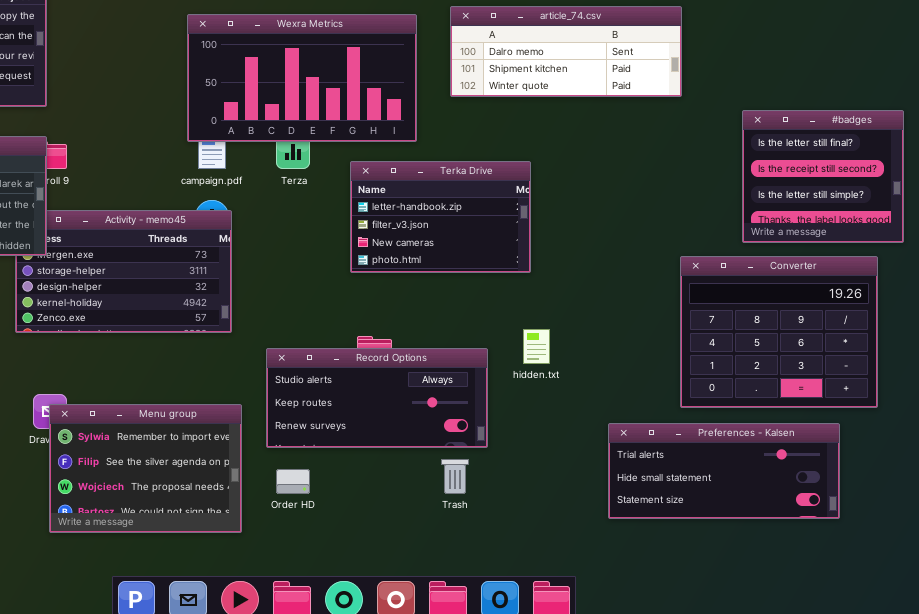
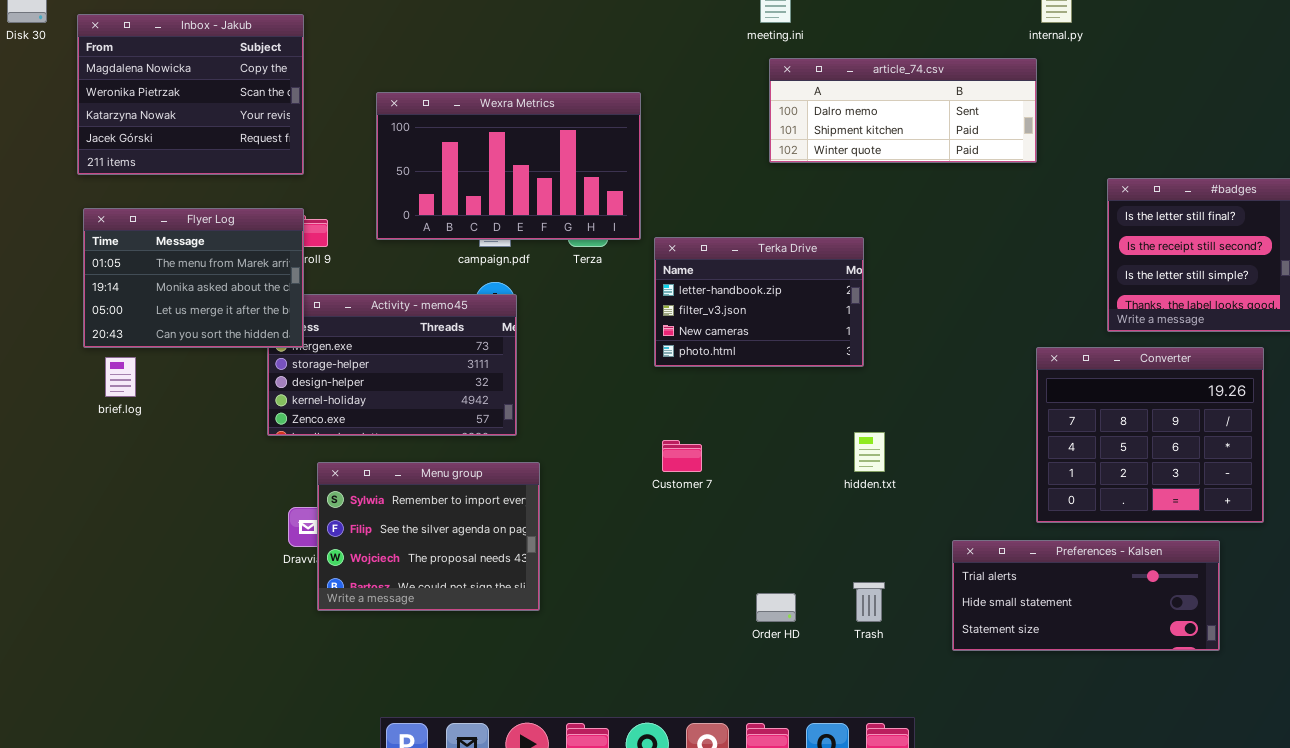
Wexra Metrics: [187,14,417,142] -> [376,92,641,240], moved
Record Options: [266,348,488,448] -> none, closed
Menu group: [49,404,242,533] -> [317,462,540,611], moved
Trash: [441,459,469,494] -> [853,582,885,622], moved
Order HD: [276,469,310,494] -> [756,593,796,622], moved

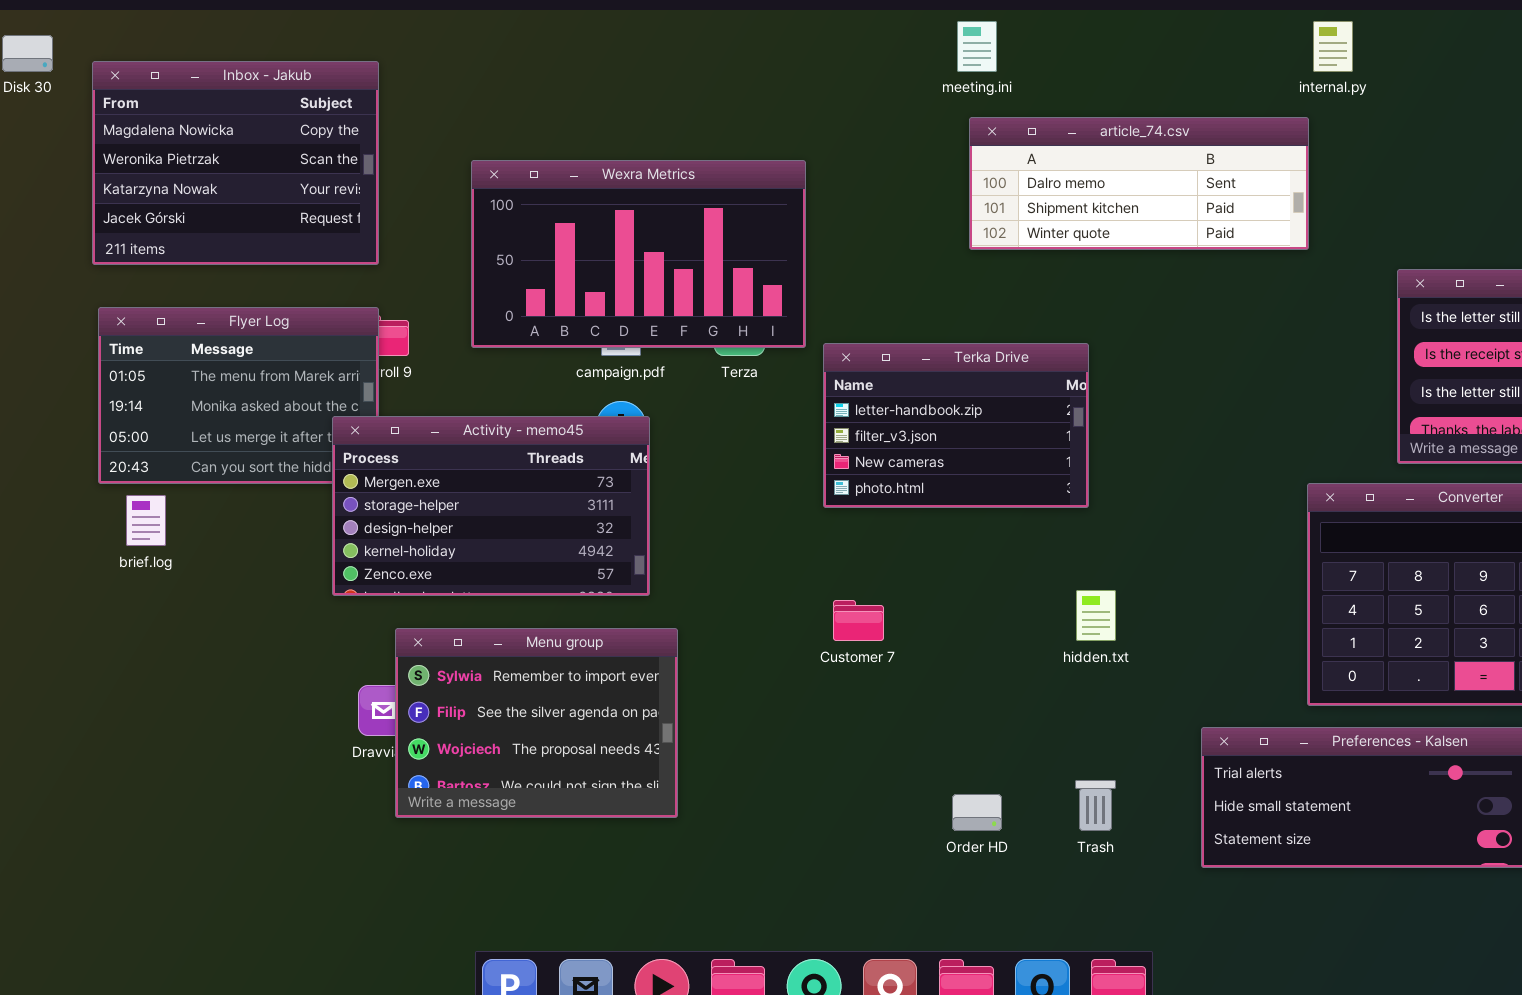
Activity - memo45: [267,294,517,436] -> [332,416,650,596], raised

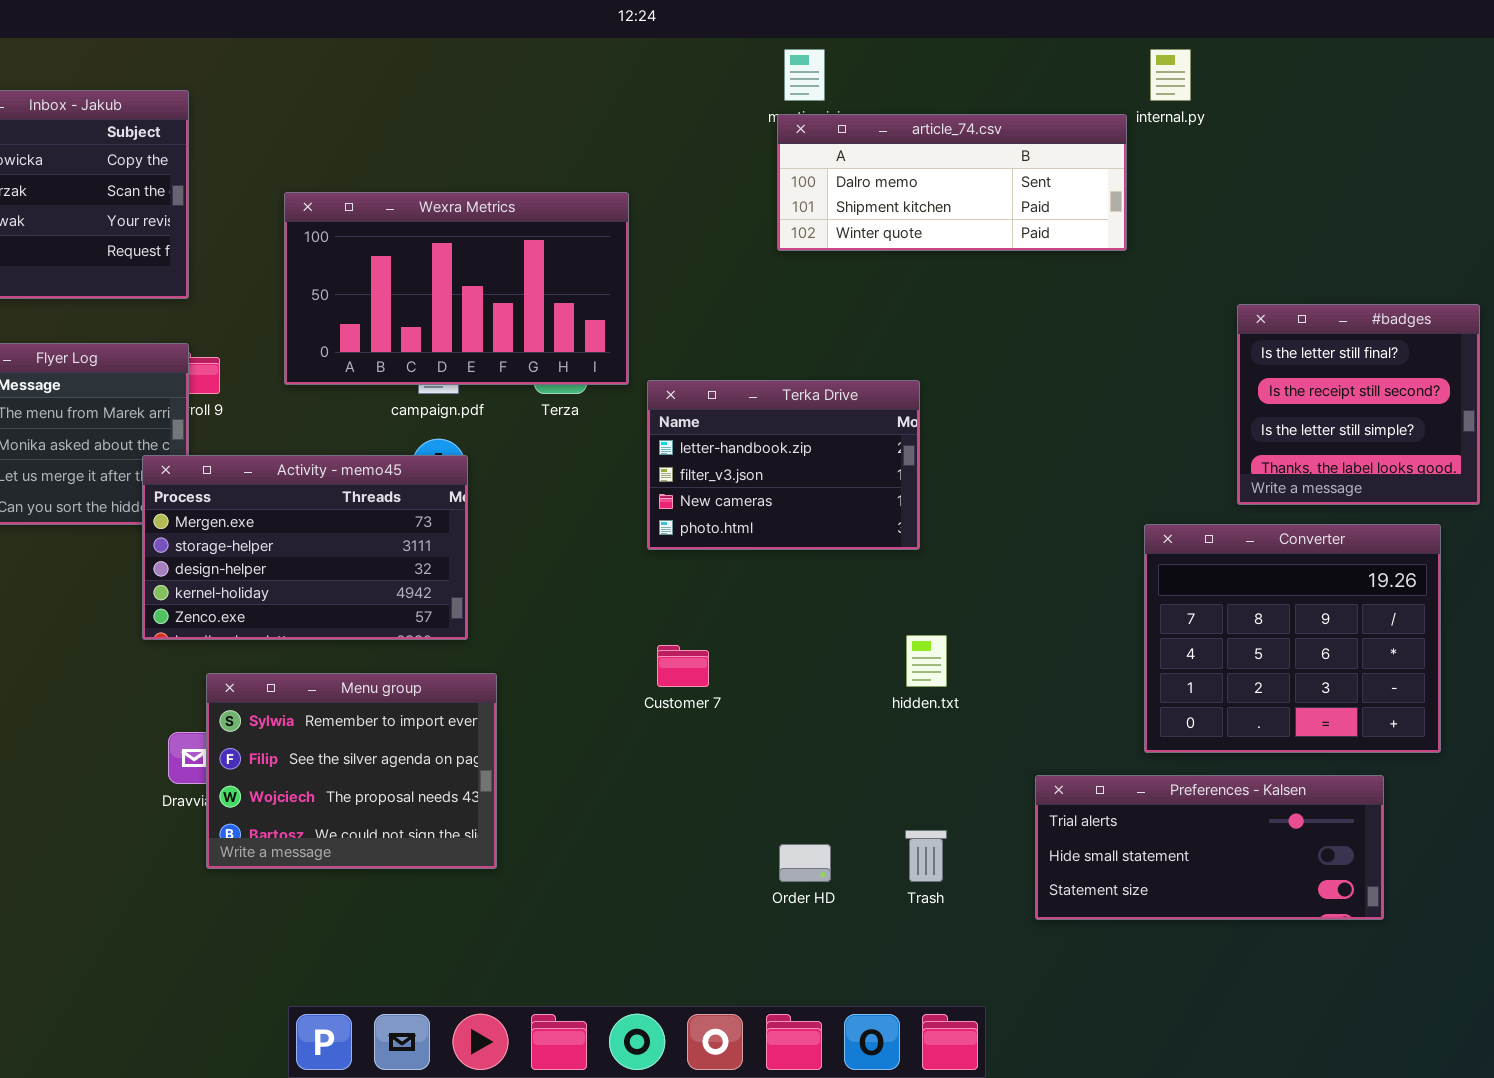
article_74.csv: [969,117,1309,250] -> [777,114,1127,251], moved

